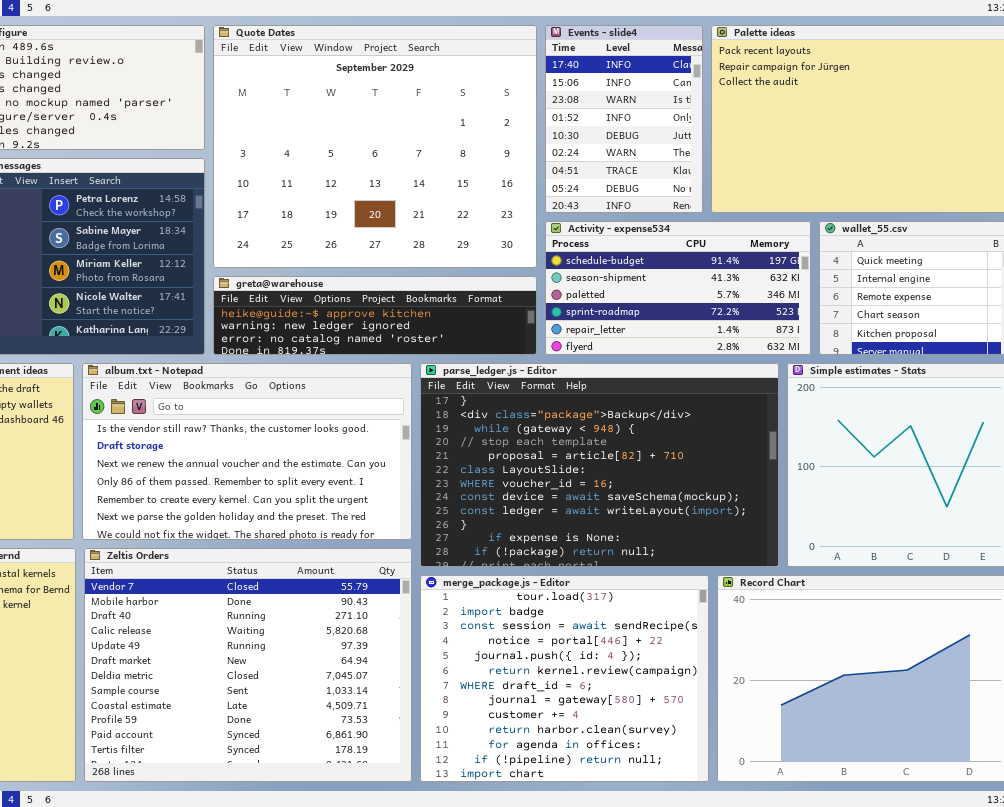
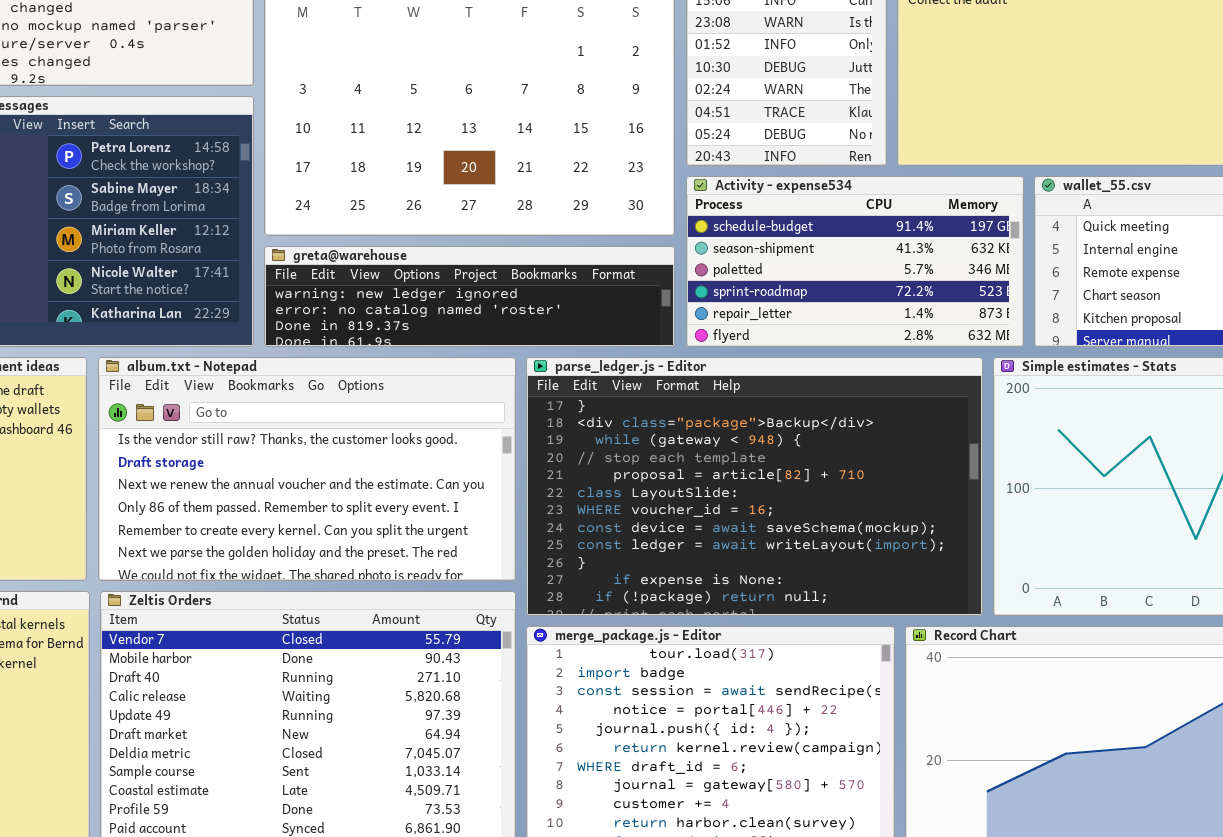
greta@warehouse: [213,276,537,355] -> [264,246,675,347], scrolled down 1 row

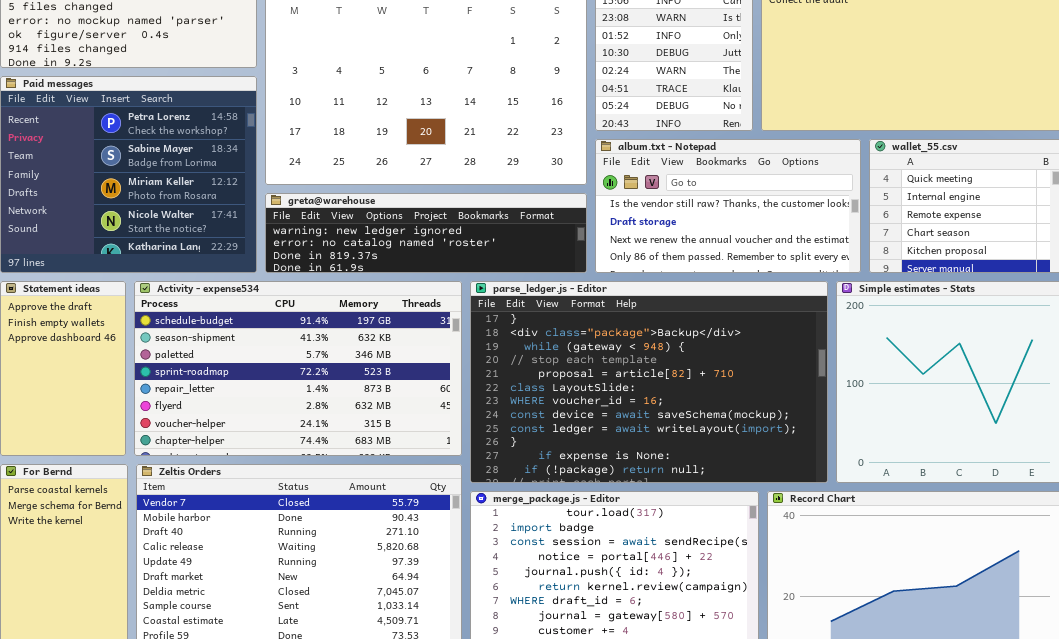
Activity - expense534: [686,176,1024,347] -> [134,281,462,456], moved, resized
album.txt - Notepad: [98,357,516,581] -> [595,139,861,273], moved, resized

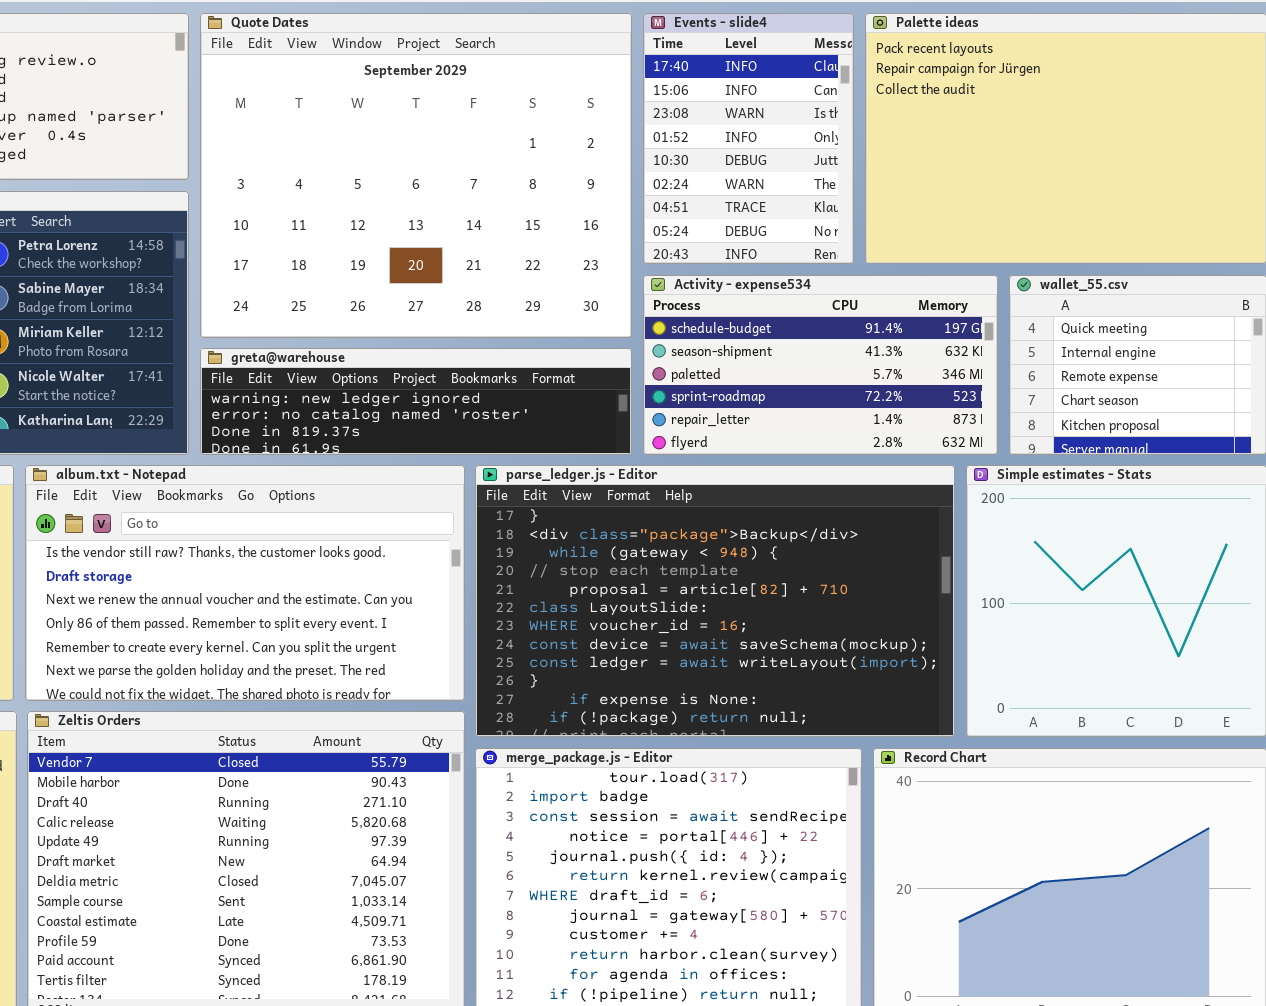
album.txt - Notepad: [595,139,861,273] -> [25,465,465,701], moved, resized
Activity - expense534: [134,281,462,456] -> [643,275,998,455], moved, resized

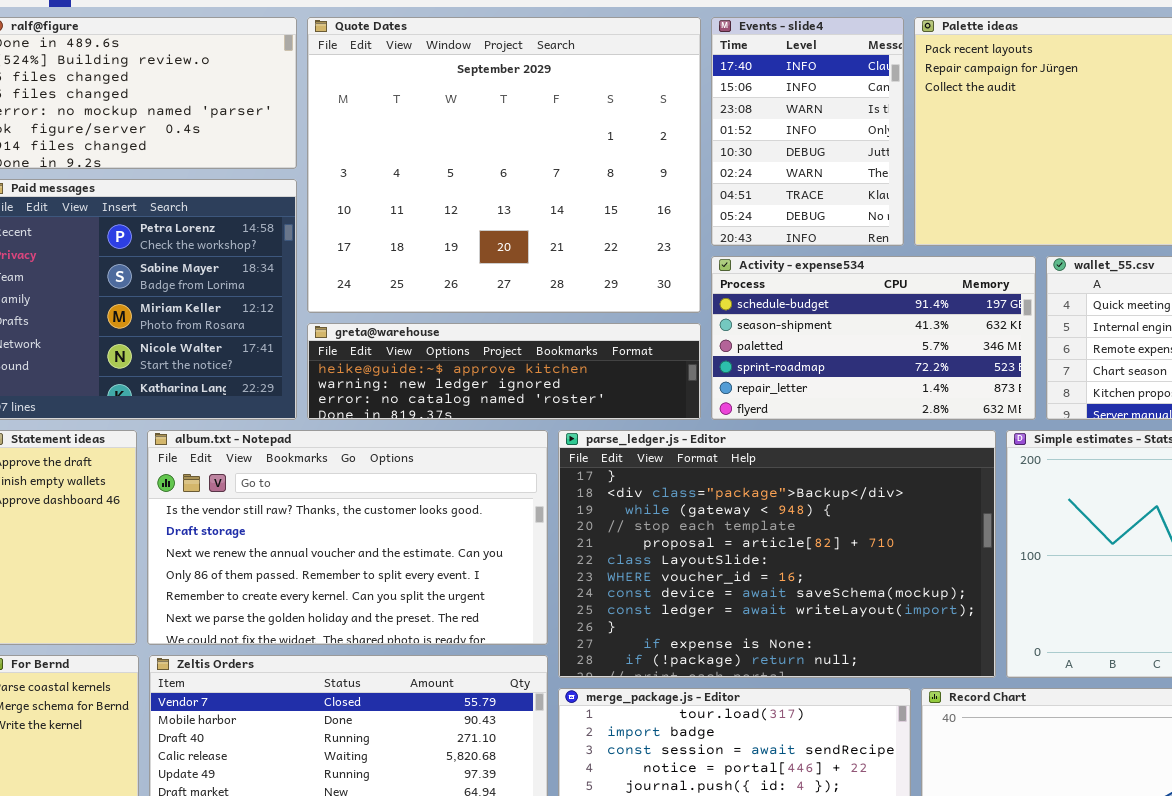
greta@warehouse: [200,348,632,455] -> [307,323,701,420], scrolled up 1 row

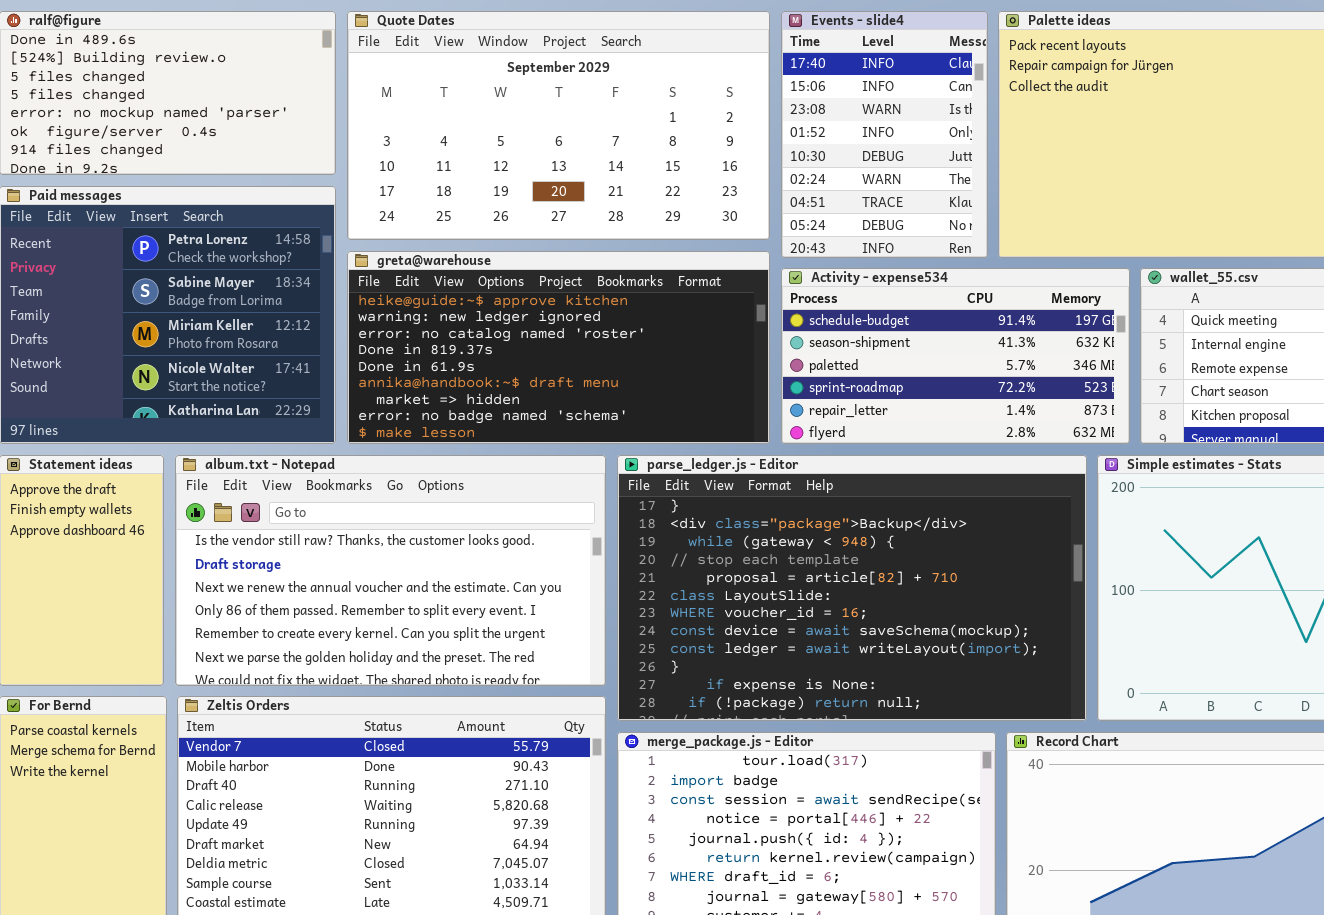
Quote Dates: [307,17,701,313] -> [347,11,770,240], resized
greta@warehouse: [307,323,701,420] -> [347,251,770,444], resized

